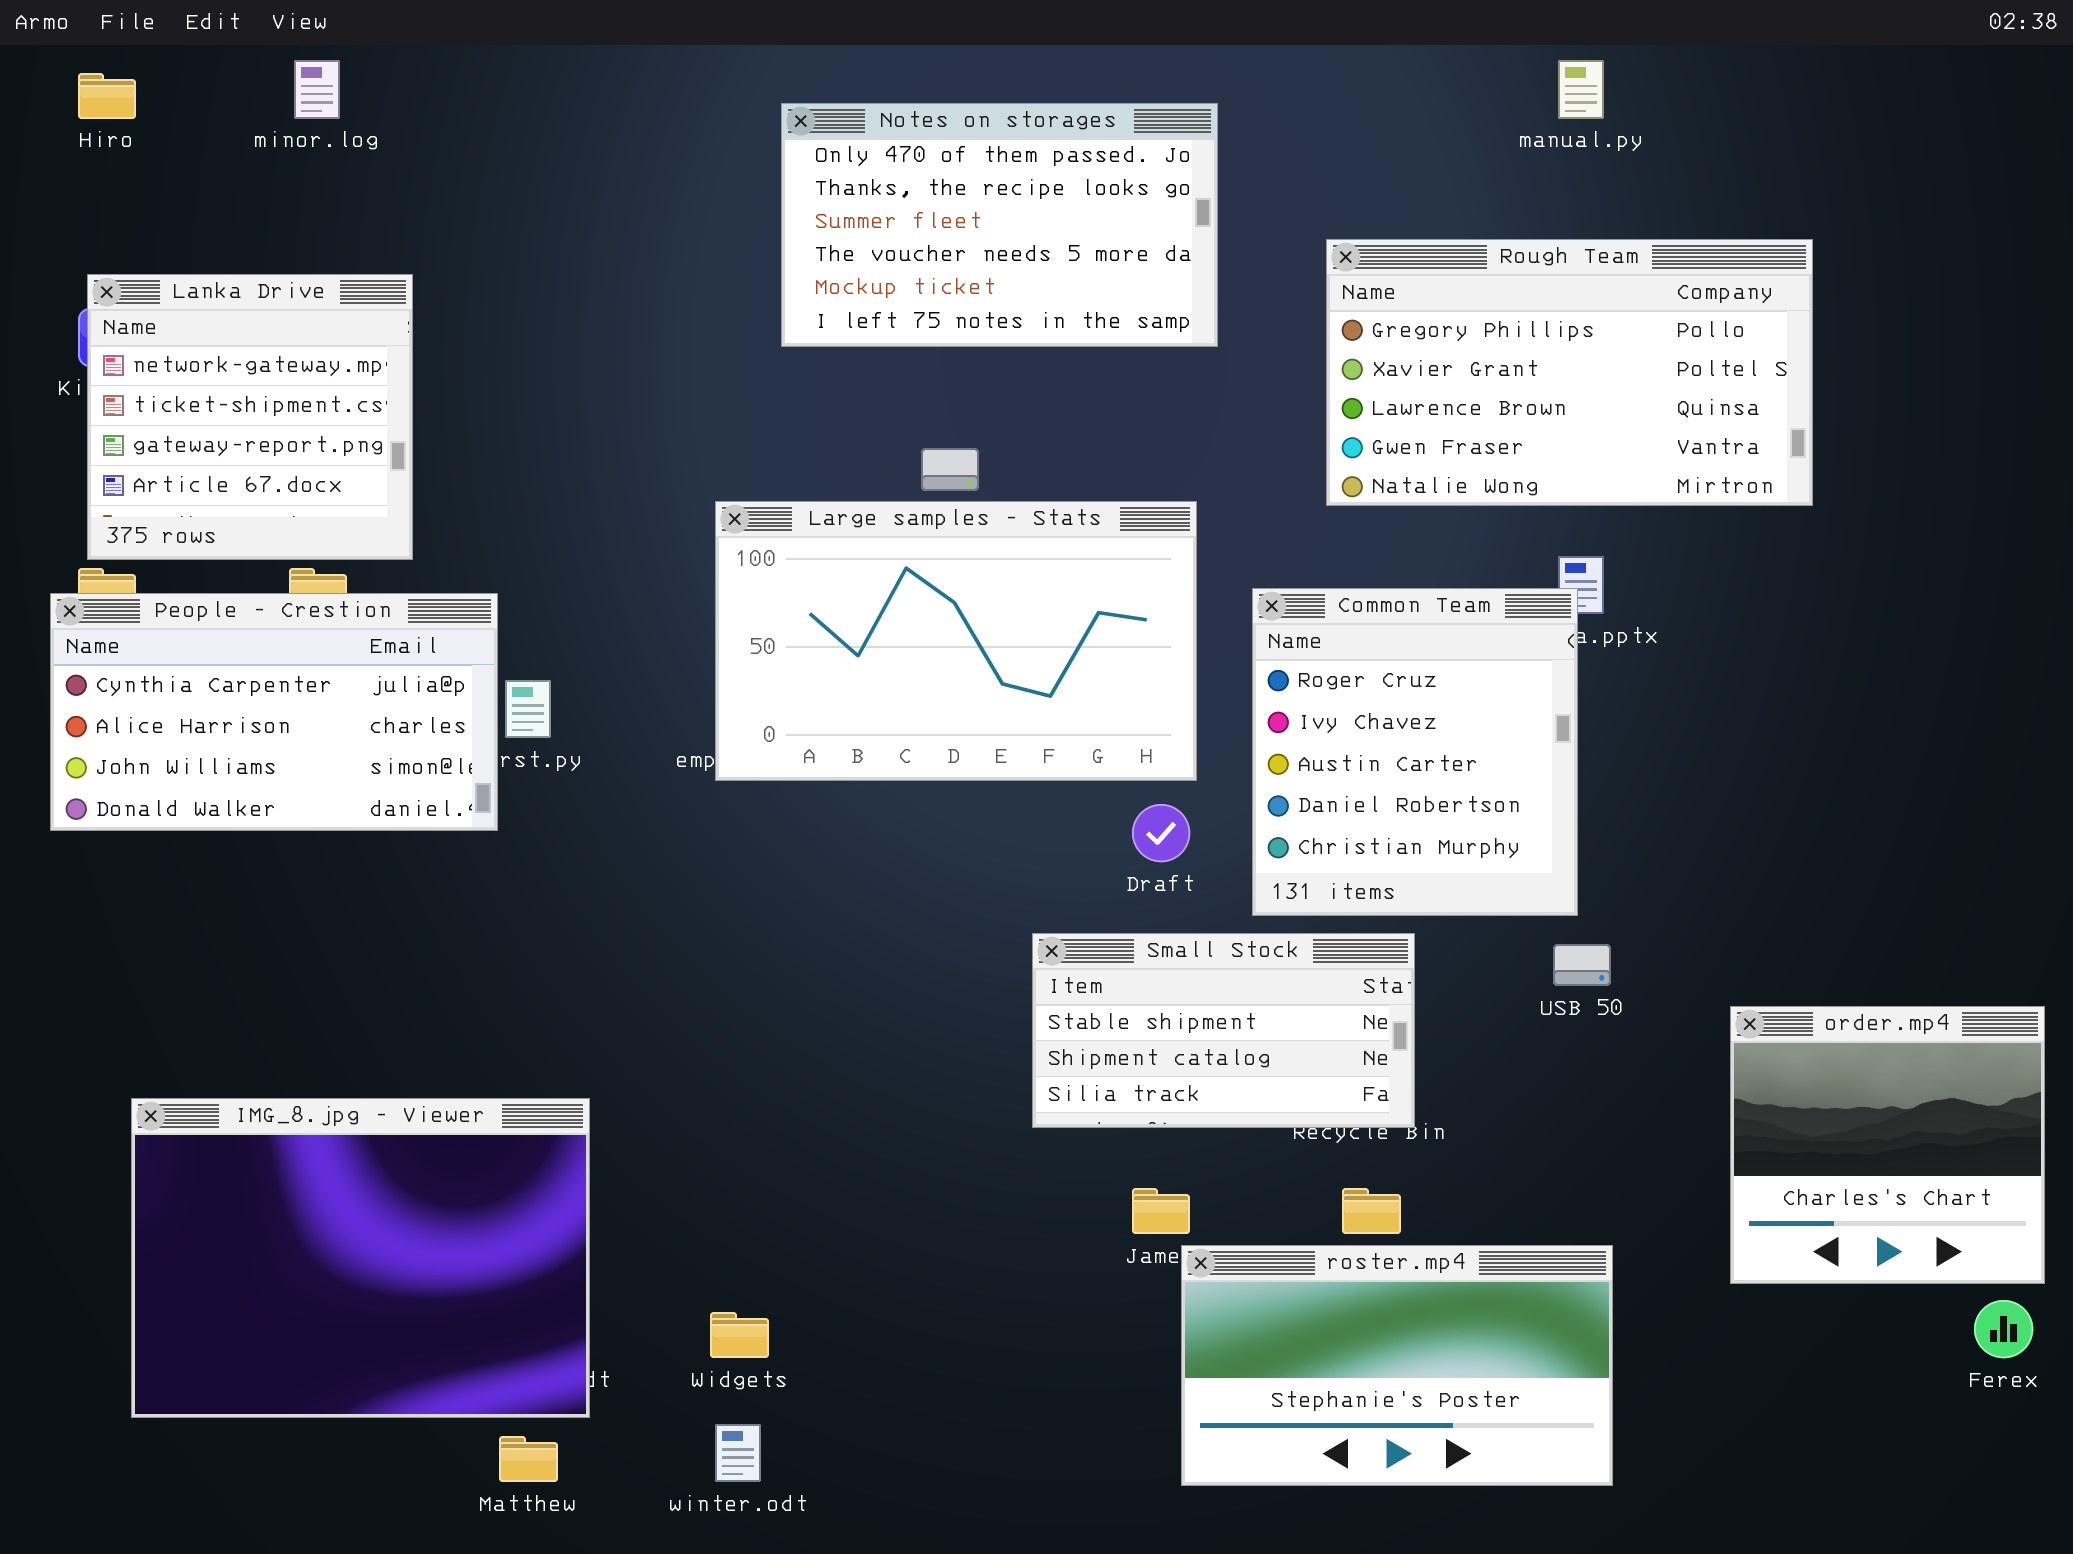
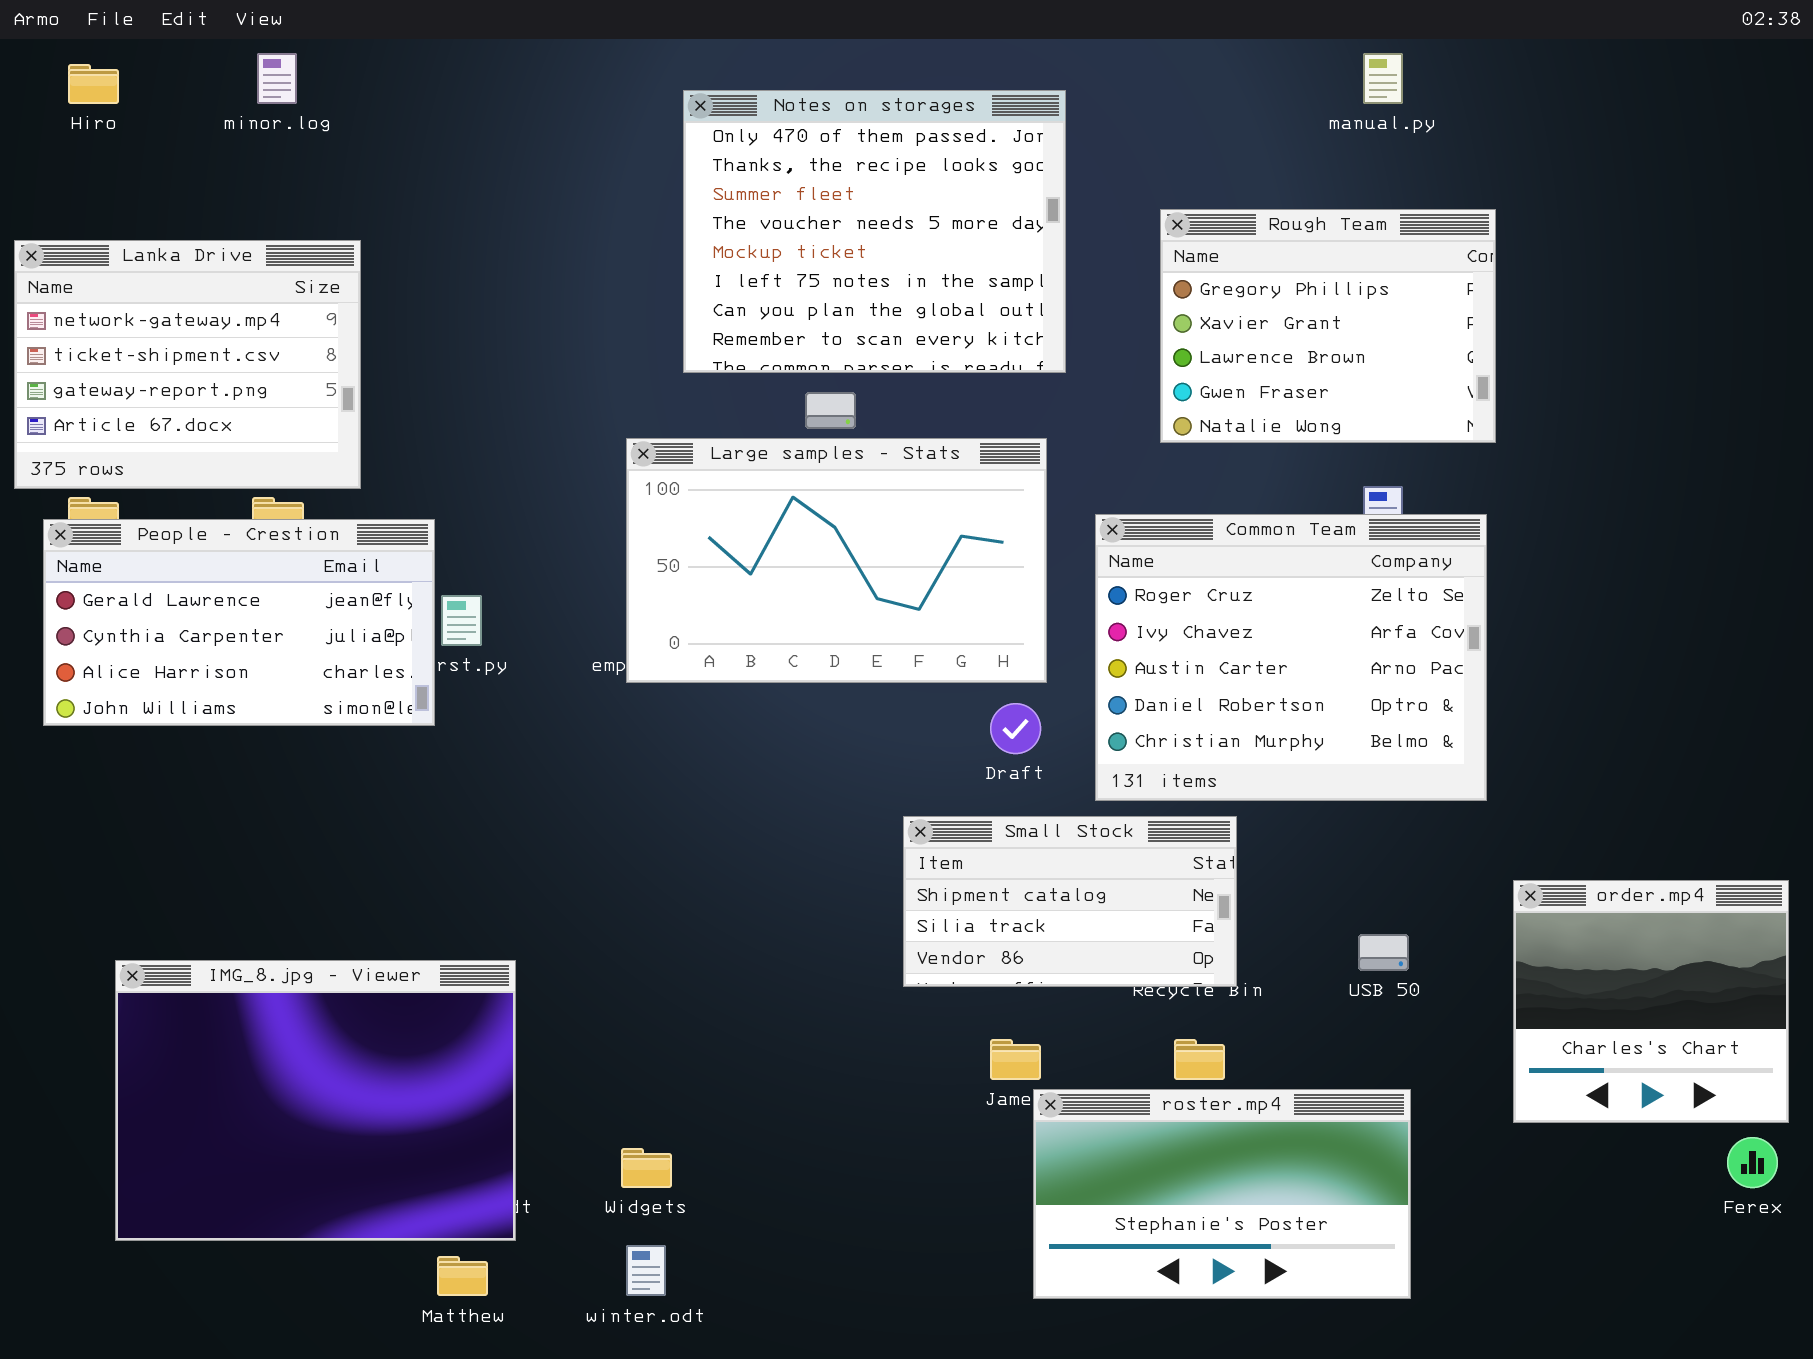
Notes on storages: [781,103,1218,347] -> [683,90,1066,373], resized
Rough Team: [1326,239,1813,506] -> [1160,209,1496,443], resized
Lanka Drive: [87,274,413,560] -> [14,240,361,489], resized
Common Team: [1252,588,1578,916] -> [1095,514,1487,801], resized
People - Crestion: [50,593,498,831] -> [43,519,435,726], scrolled up 1 row
Small Stock: [1032,933,1415,1128] -> [903,816,1237,987], scrolled down 1 row
USB 50: [1553,944,1611,986] -> [1358,934,1409,971], moved

